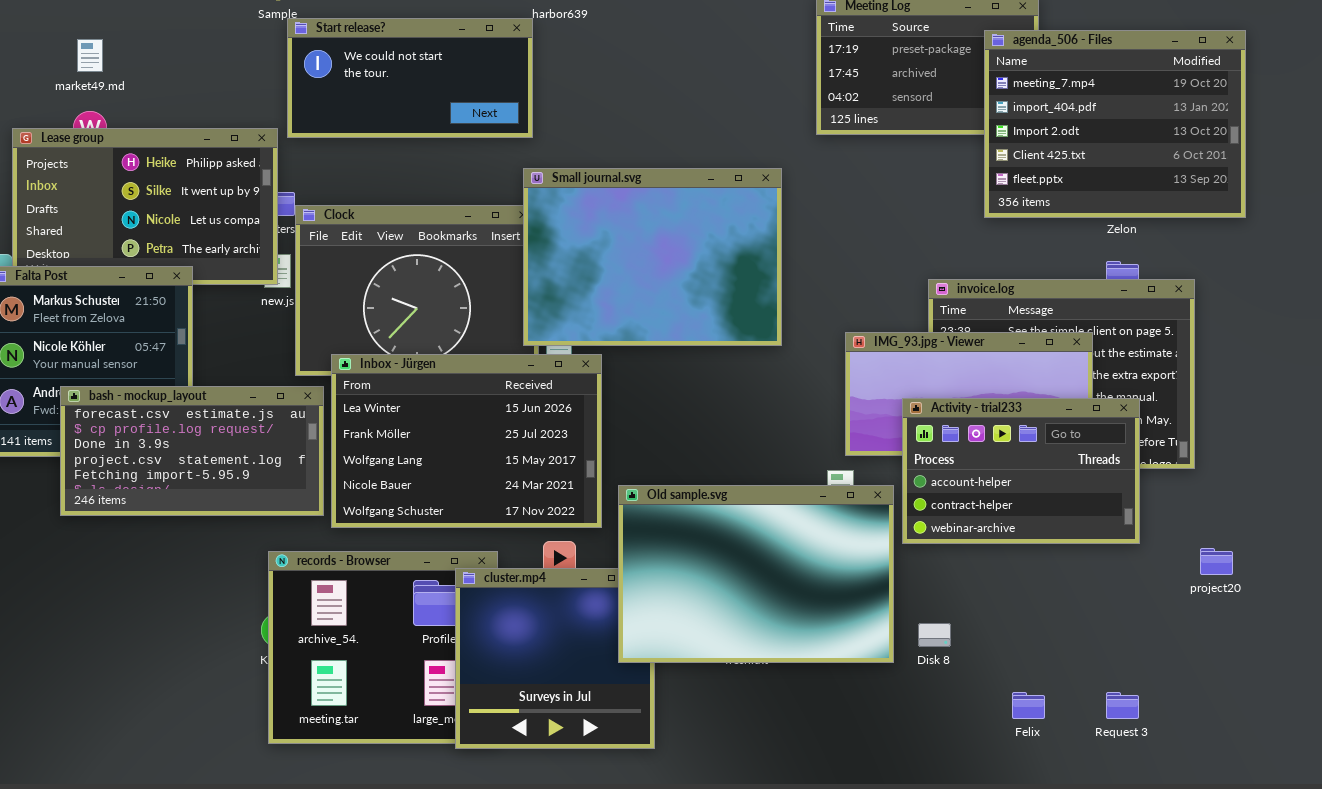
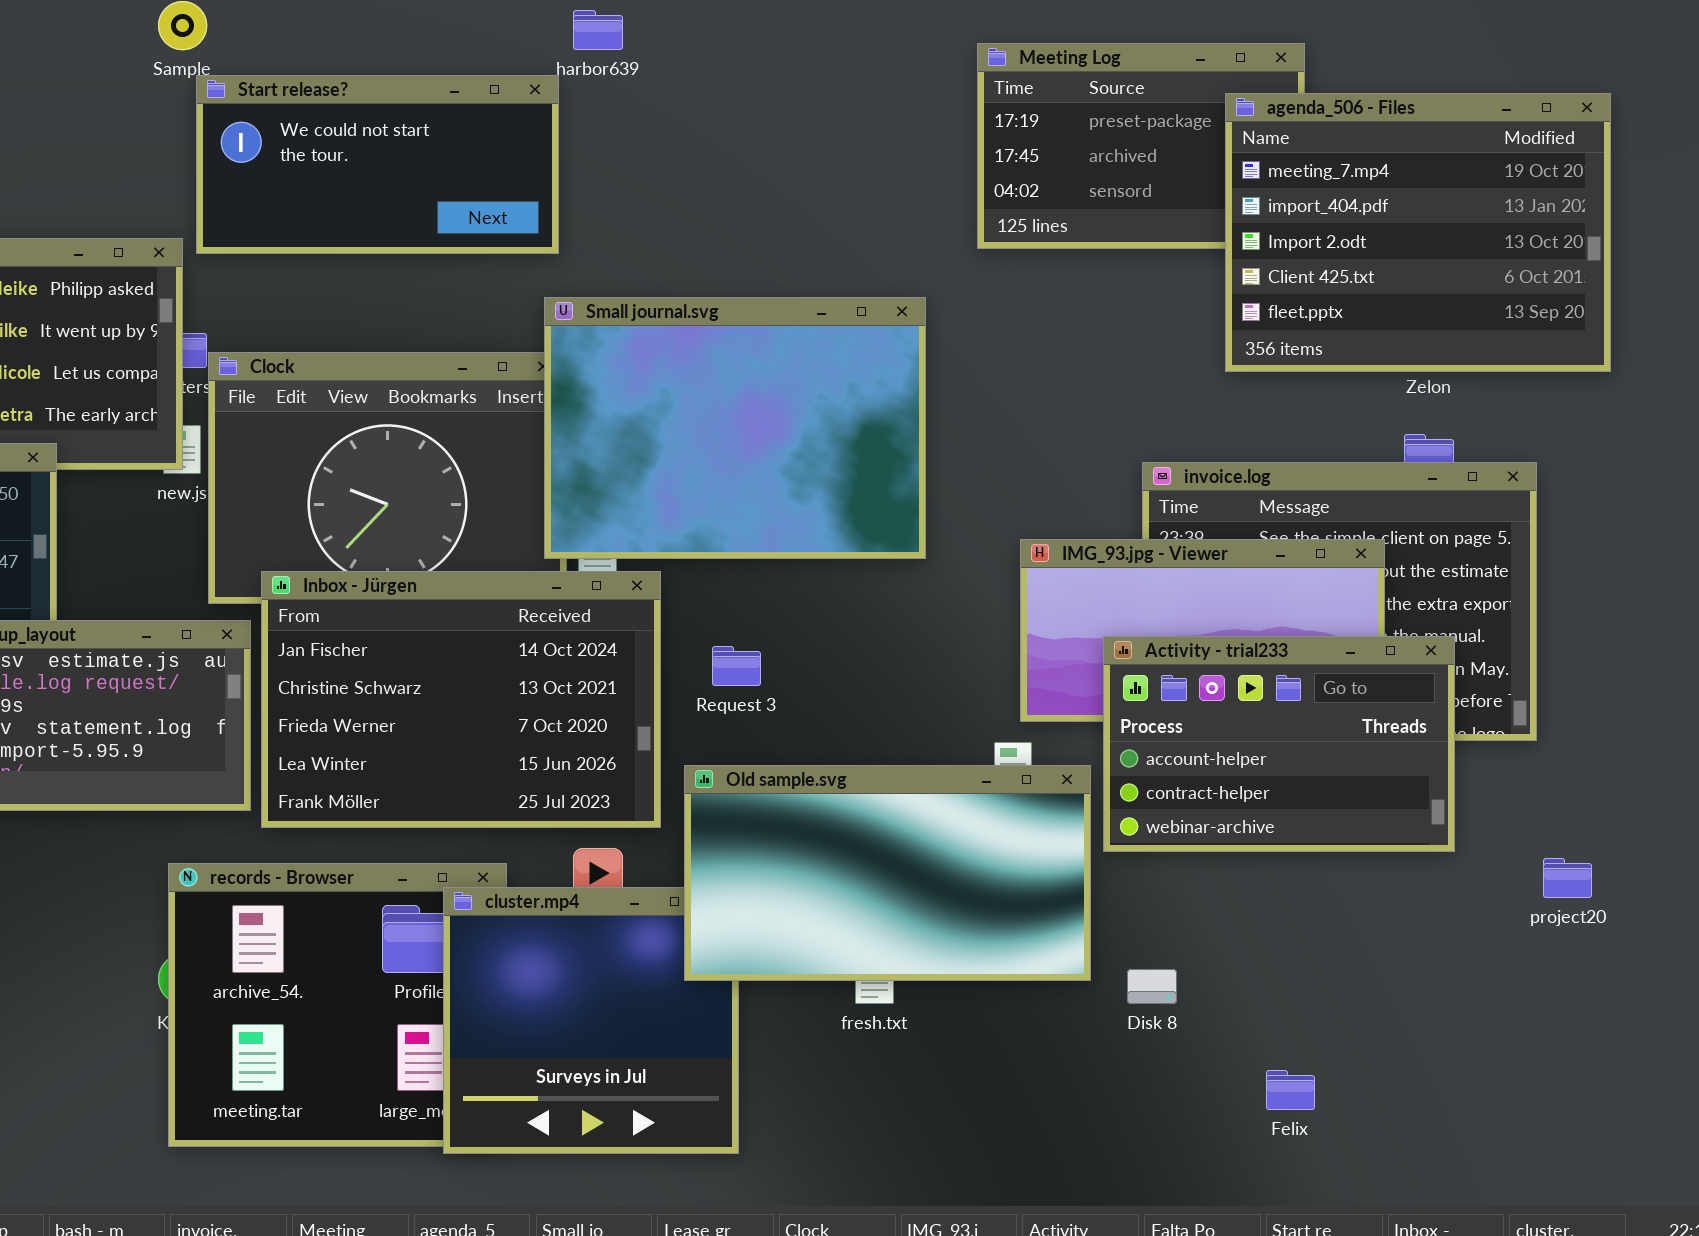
Inbox - Jürgen: [331,354,602,528] -> [261,571,661,828], scrolled up 3 rows
Old sample.svg: [618,485,894,663] -> [684,765,1091,981], resized
Request 3: [1106,692,1139,719] -> [712,646,761,686], moved

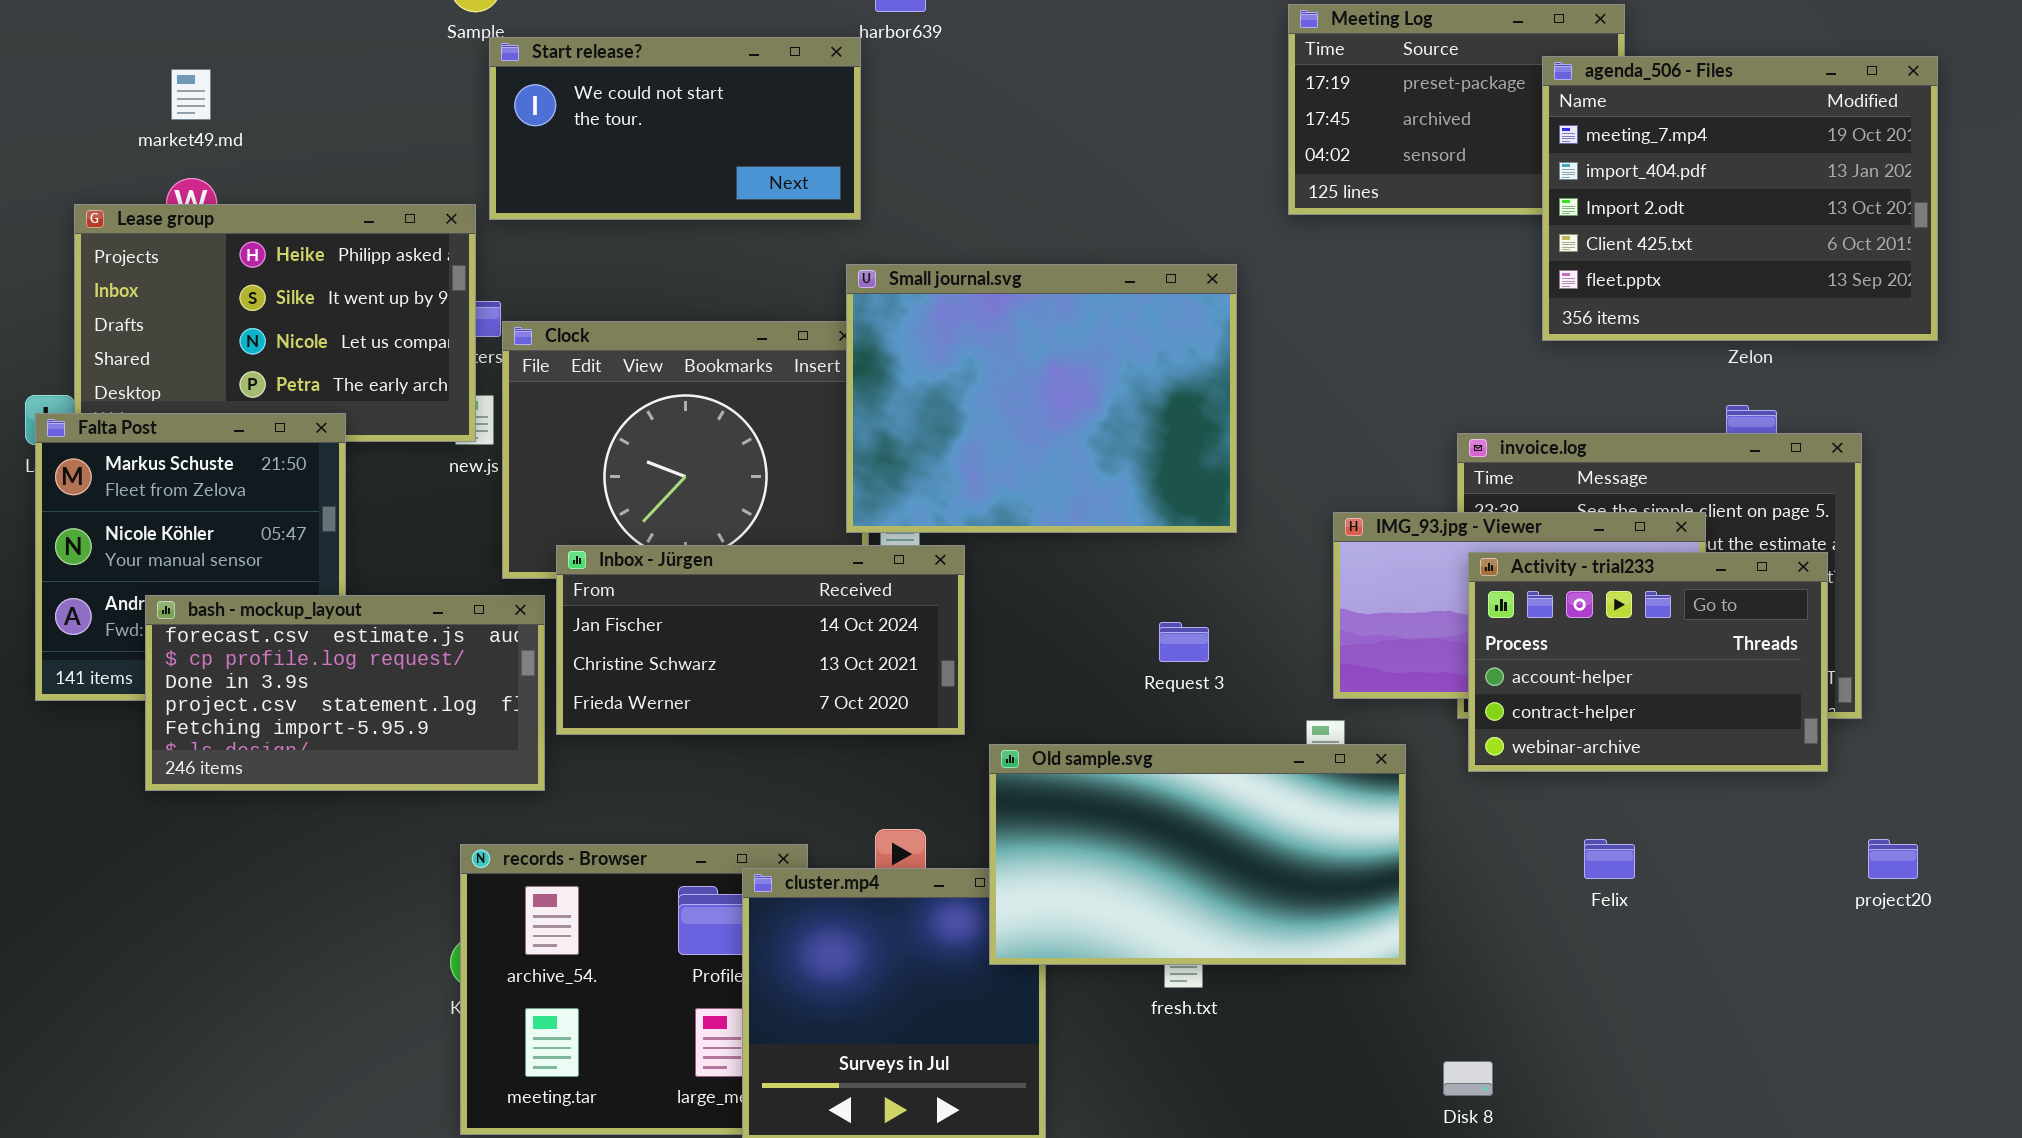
Inbox - Jürgen: [261,571,661,828] -> [556,545,965,735], resized
Activity - trial233: [1103,636,1455,852] -> [1468,552,1828,772], moved
Request 3: [712,646,761,686] -> [1159,622,1209,662], moved
Disk 8: [1127,969,1177,1004] -> [1443,1061,1493,1096], moved
Felix: [1266,1070,1315,1110] -> [1584,839,1635,879], moved

